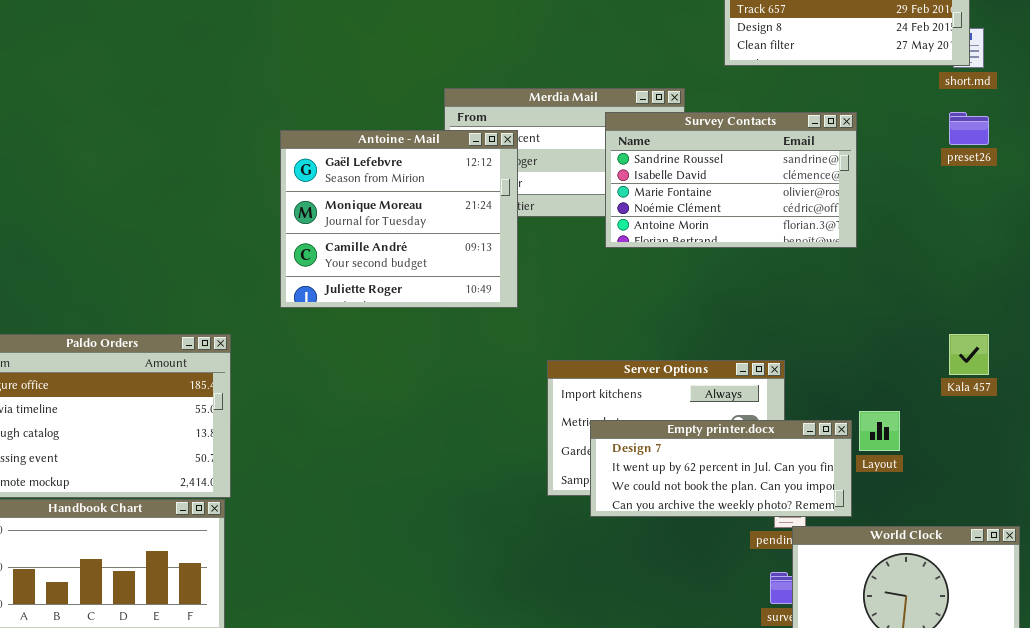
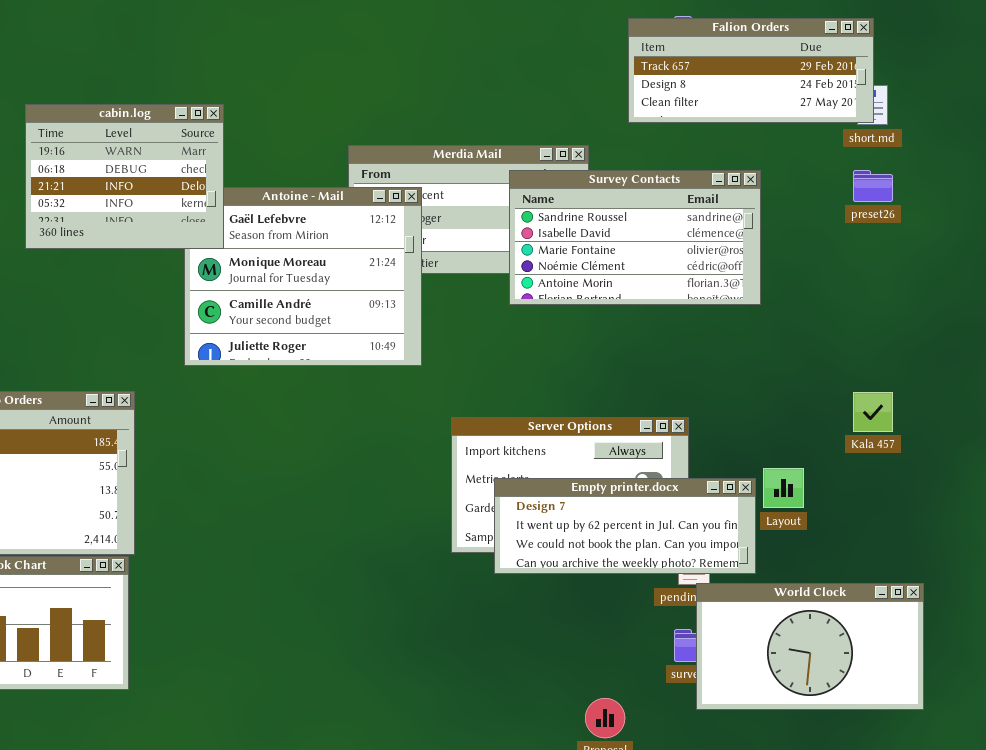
cabin.log: none -> [25,104,224,249], opened

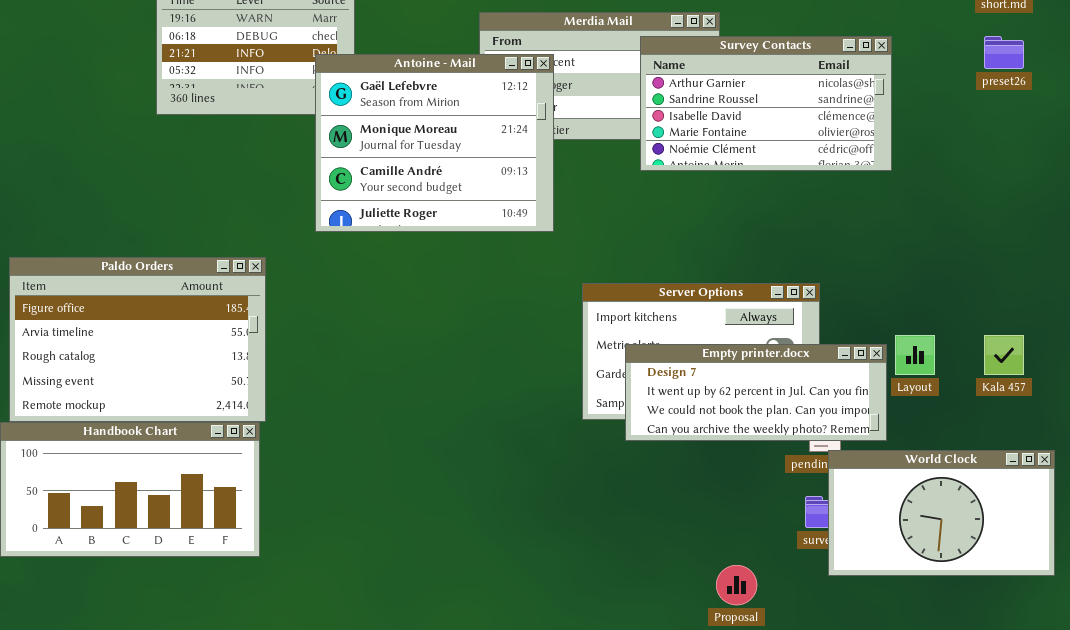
Survey Contacts: [509,170,761,305] -> [640,36,892,171], scrolled up 1 row
Antoine - Mail: [184,187,422,366] -> [315,54,554,232], raised
Kala 457: [853,392,893,432] -> [984,335,1024,375], moved

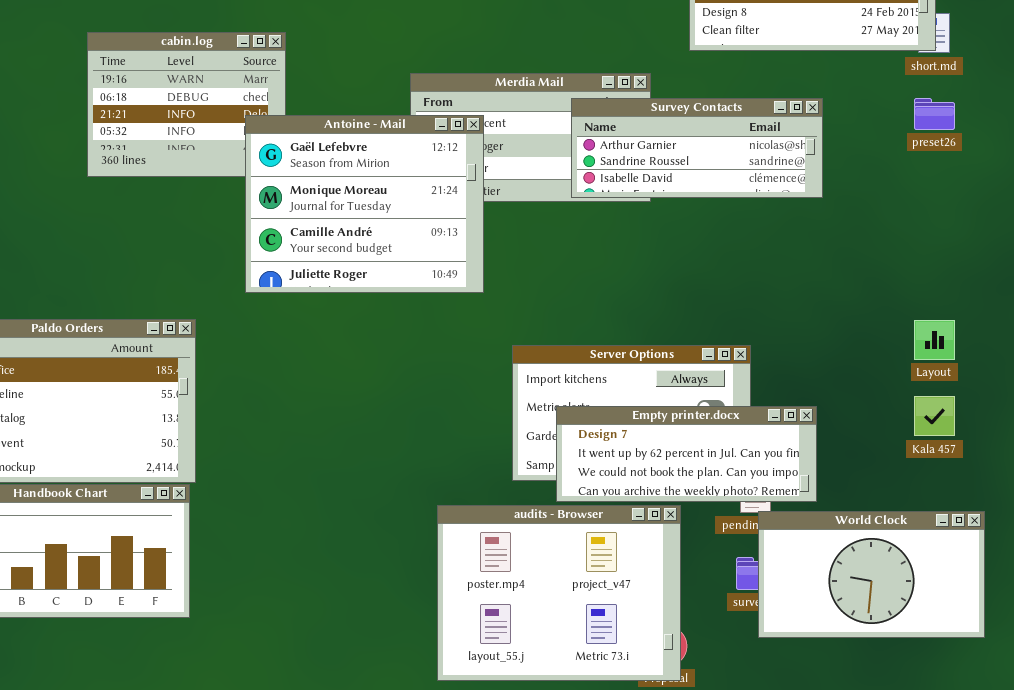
Survey Contacts: [640,36,892,171] -> [571,98,823,198], resized
Layout: [895,335,935,375] -> [914,320,955,360], moved
audits - Browser: none -> [437,505,681,681], opened

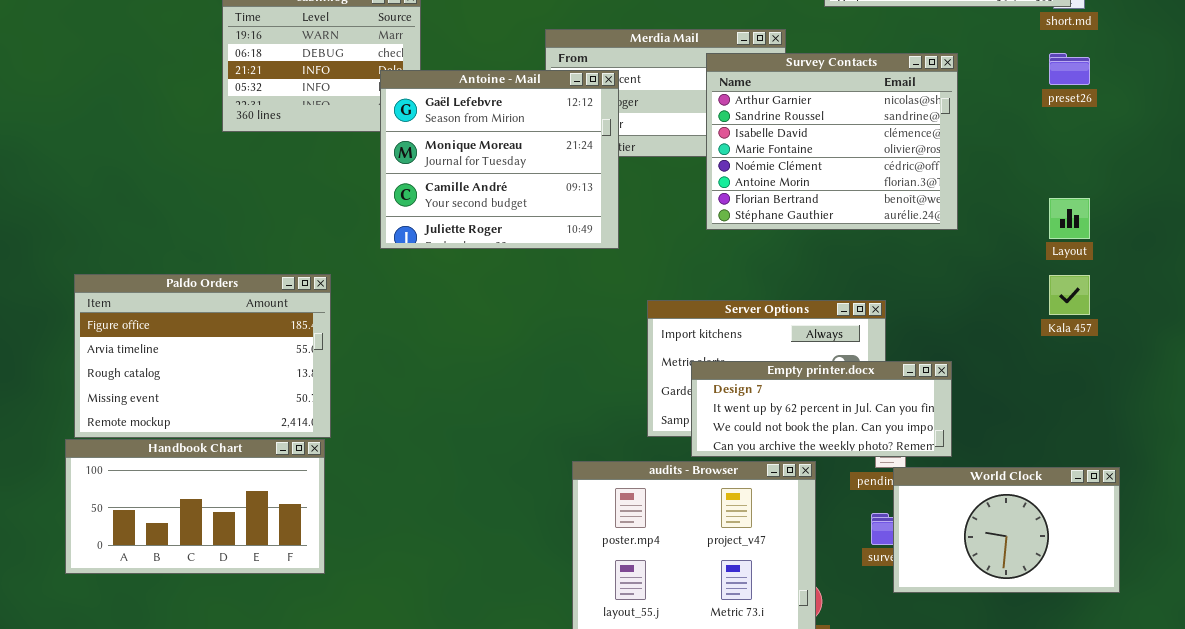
Survey Contacts: [571,98,823,198] -> [706,53,958,230], resized
Layout: [914,320,955,360] -> [1049,198,1090,239], moved
Kala 457: [914,396,955,436] -> [1049,275,1090,315], moved

